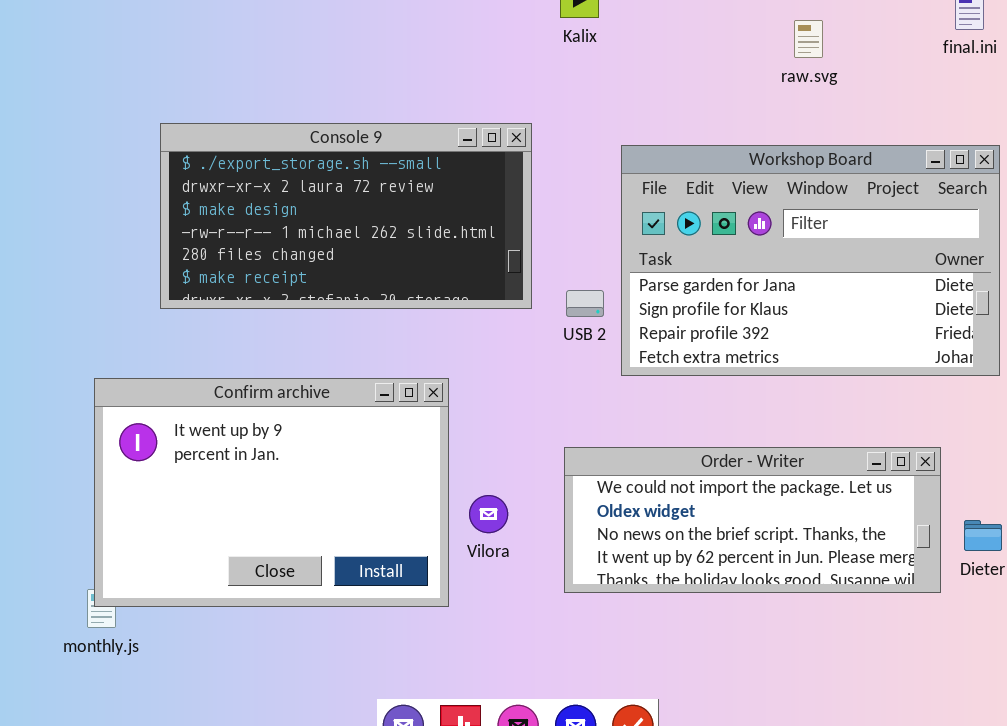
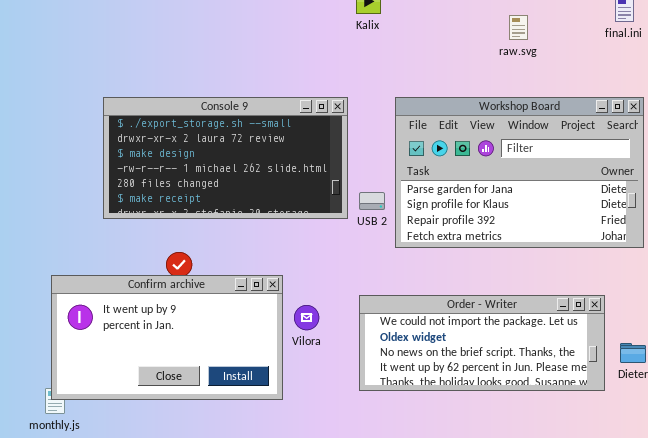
Console 9: [160,123,532,309] -> [103,97,348,219], moved
Confirm archive: [94,378,449,607] -> [51,275,283,400], resized
Vilora: [469,495,508,533] -> [294,305,319,330], moved

